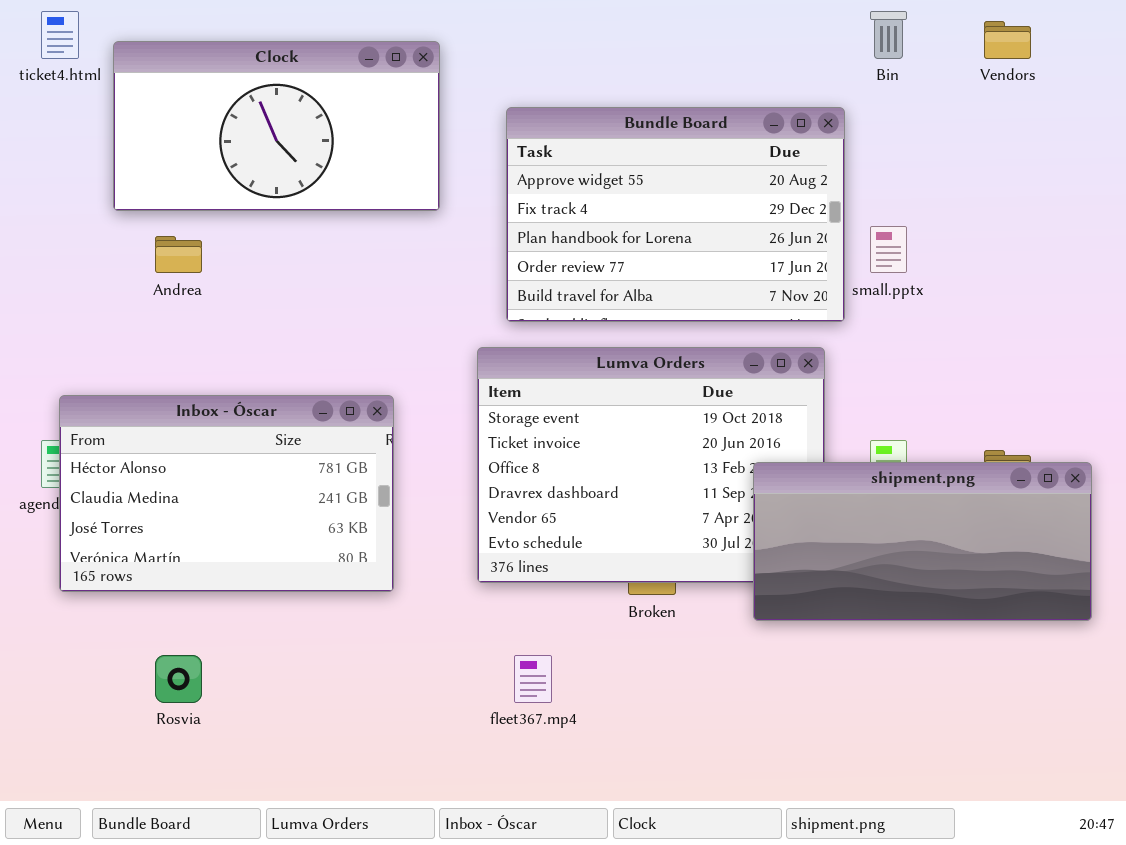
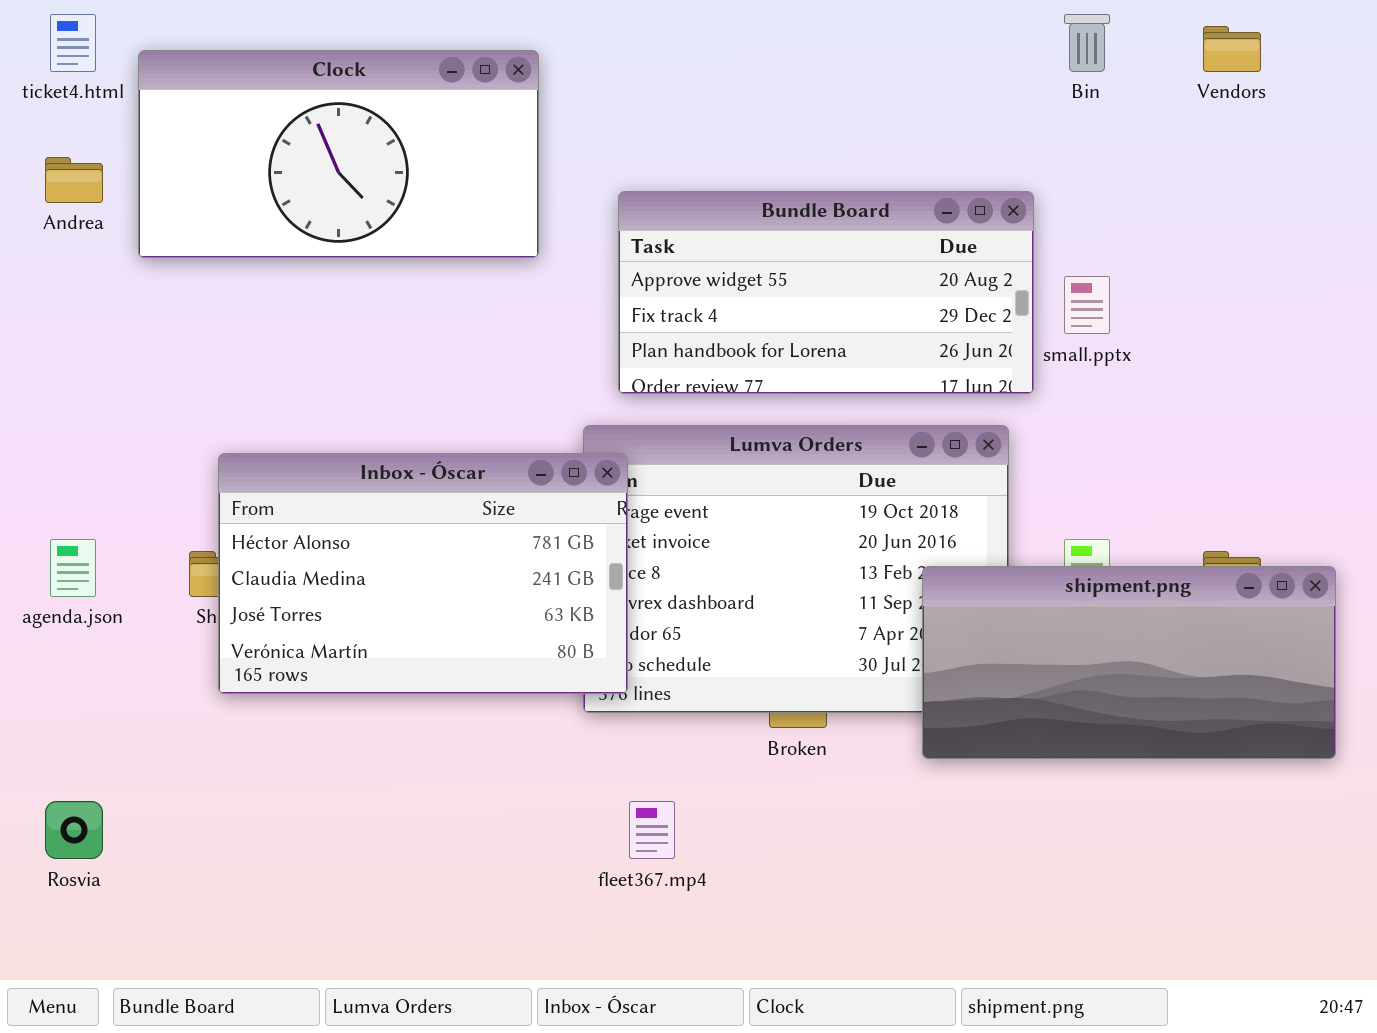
Bundle Board: [506,107,845,322] -> [618,191,1034,394], resized
Andrea: [155,236,202,273] -> [45,157,103,203], moved
Inbox - Óscar: [59,395,394,592] -> [218,453,628,694], moved
Rosvia: [155,655,202,703] -> [45,801,103,859], moved

